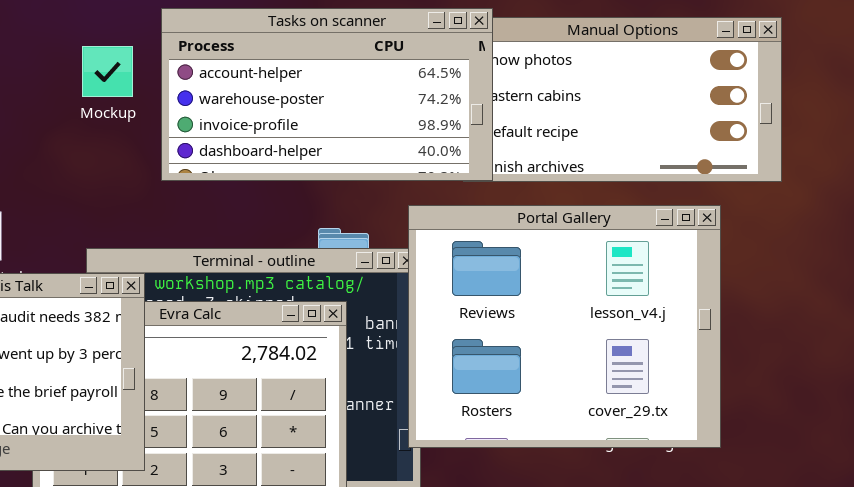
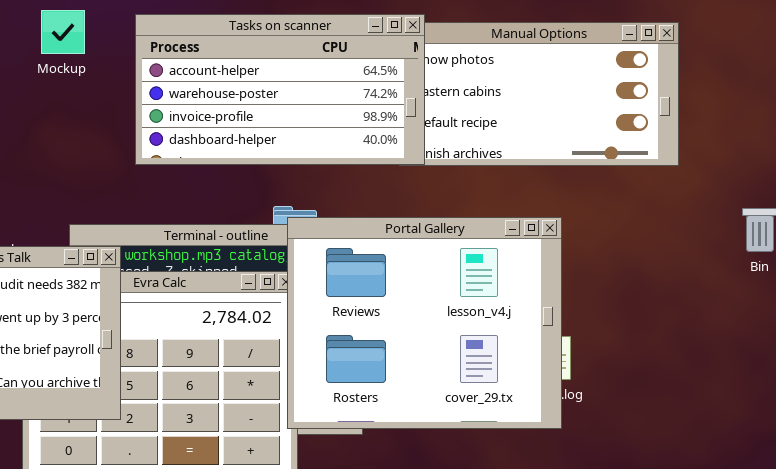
Mockup: [82,46,133,97] -> [41,10,85,54], moved
Portal Gallery: [408,205,721,448] -> [287,217,562,429], moved

